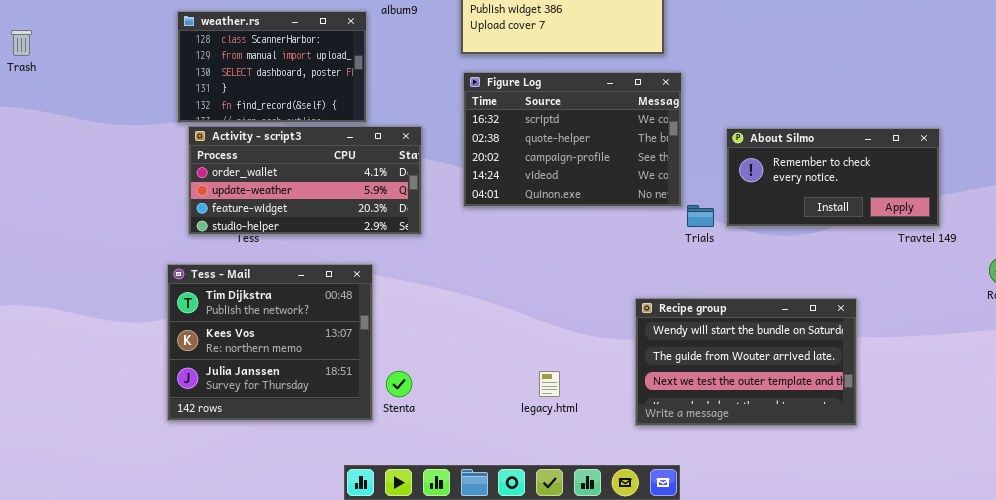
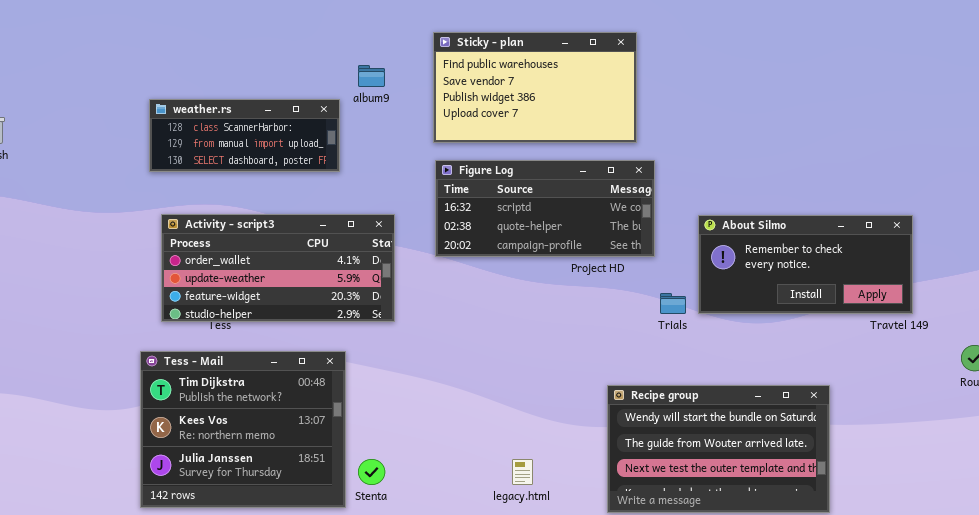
weather.rs: [177,11,367,123] -> [149,99,340,172], resized
Figure Log: [463,72,682,207] -> [435,160,655,257], resized

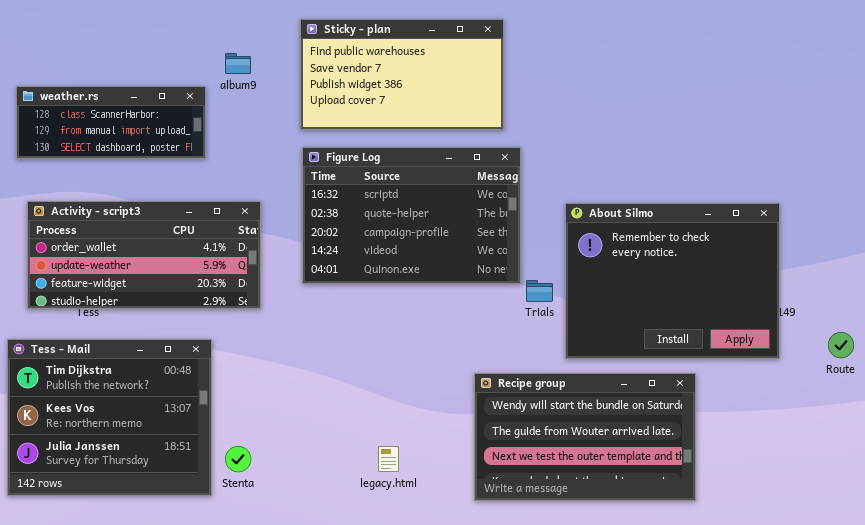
Figure Log: [435,160,655,257] -> [302,147,521,284], resized
About Silmo: [698,215,913,314] -> [565,203,780,359], resized

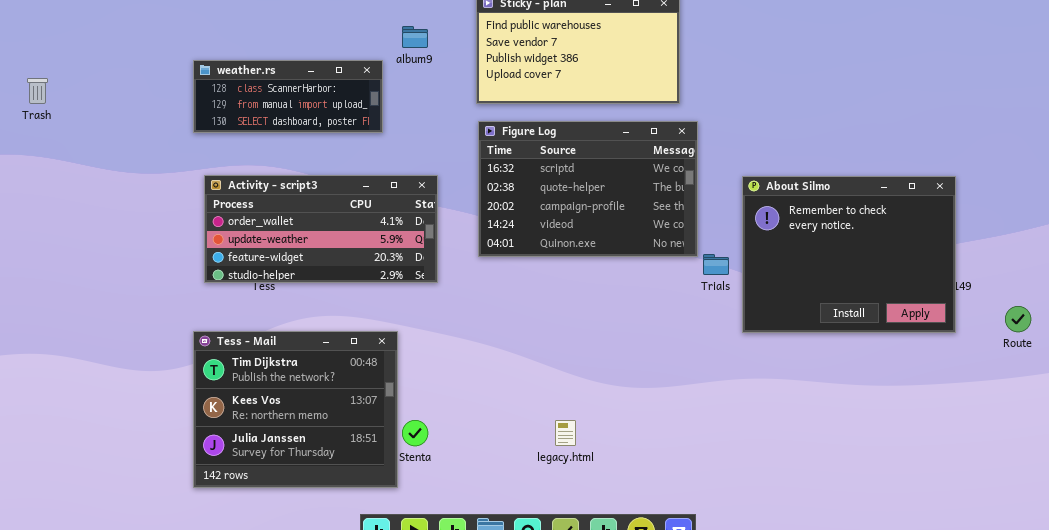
Tess - Mail: [7,339,212,496] -> [193,331,398,488], moved
Recipe group: [474,373,696,501] -> none, closed

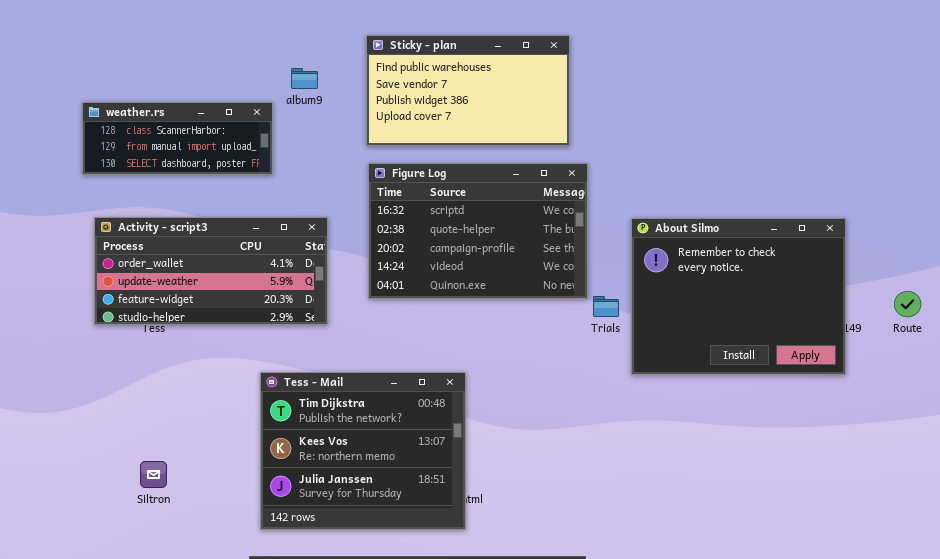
Route: [1005,306,1031,332] -> [894,291,921,317], moved
Tess - Mail: [193,331,398,488] -> [260,372,466,530], moved

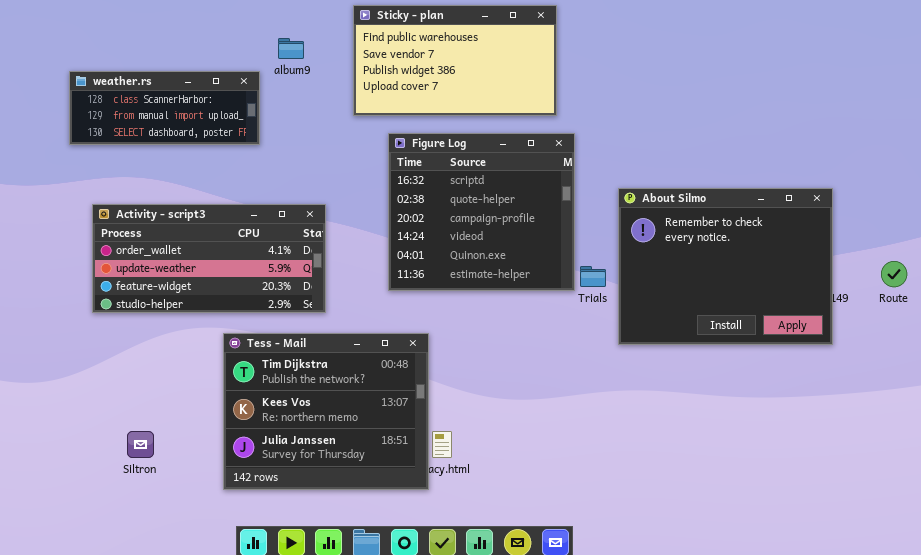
Figure Log: [368,163,588,299] -> [388,133,575,291], resized
Activity - script3: [94,217,328,325] -> [92,204,326,313], moved
Tess - Mail: [260,372,466,530] -> [223,333,429,490], moved

